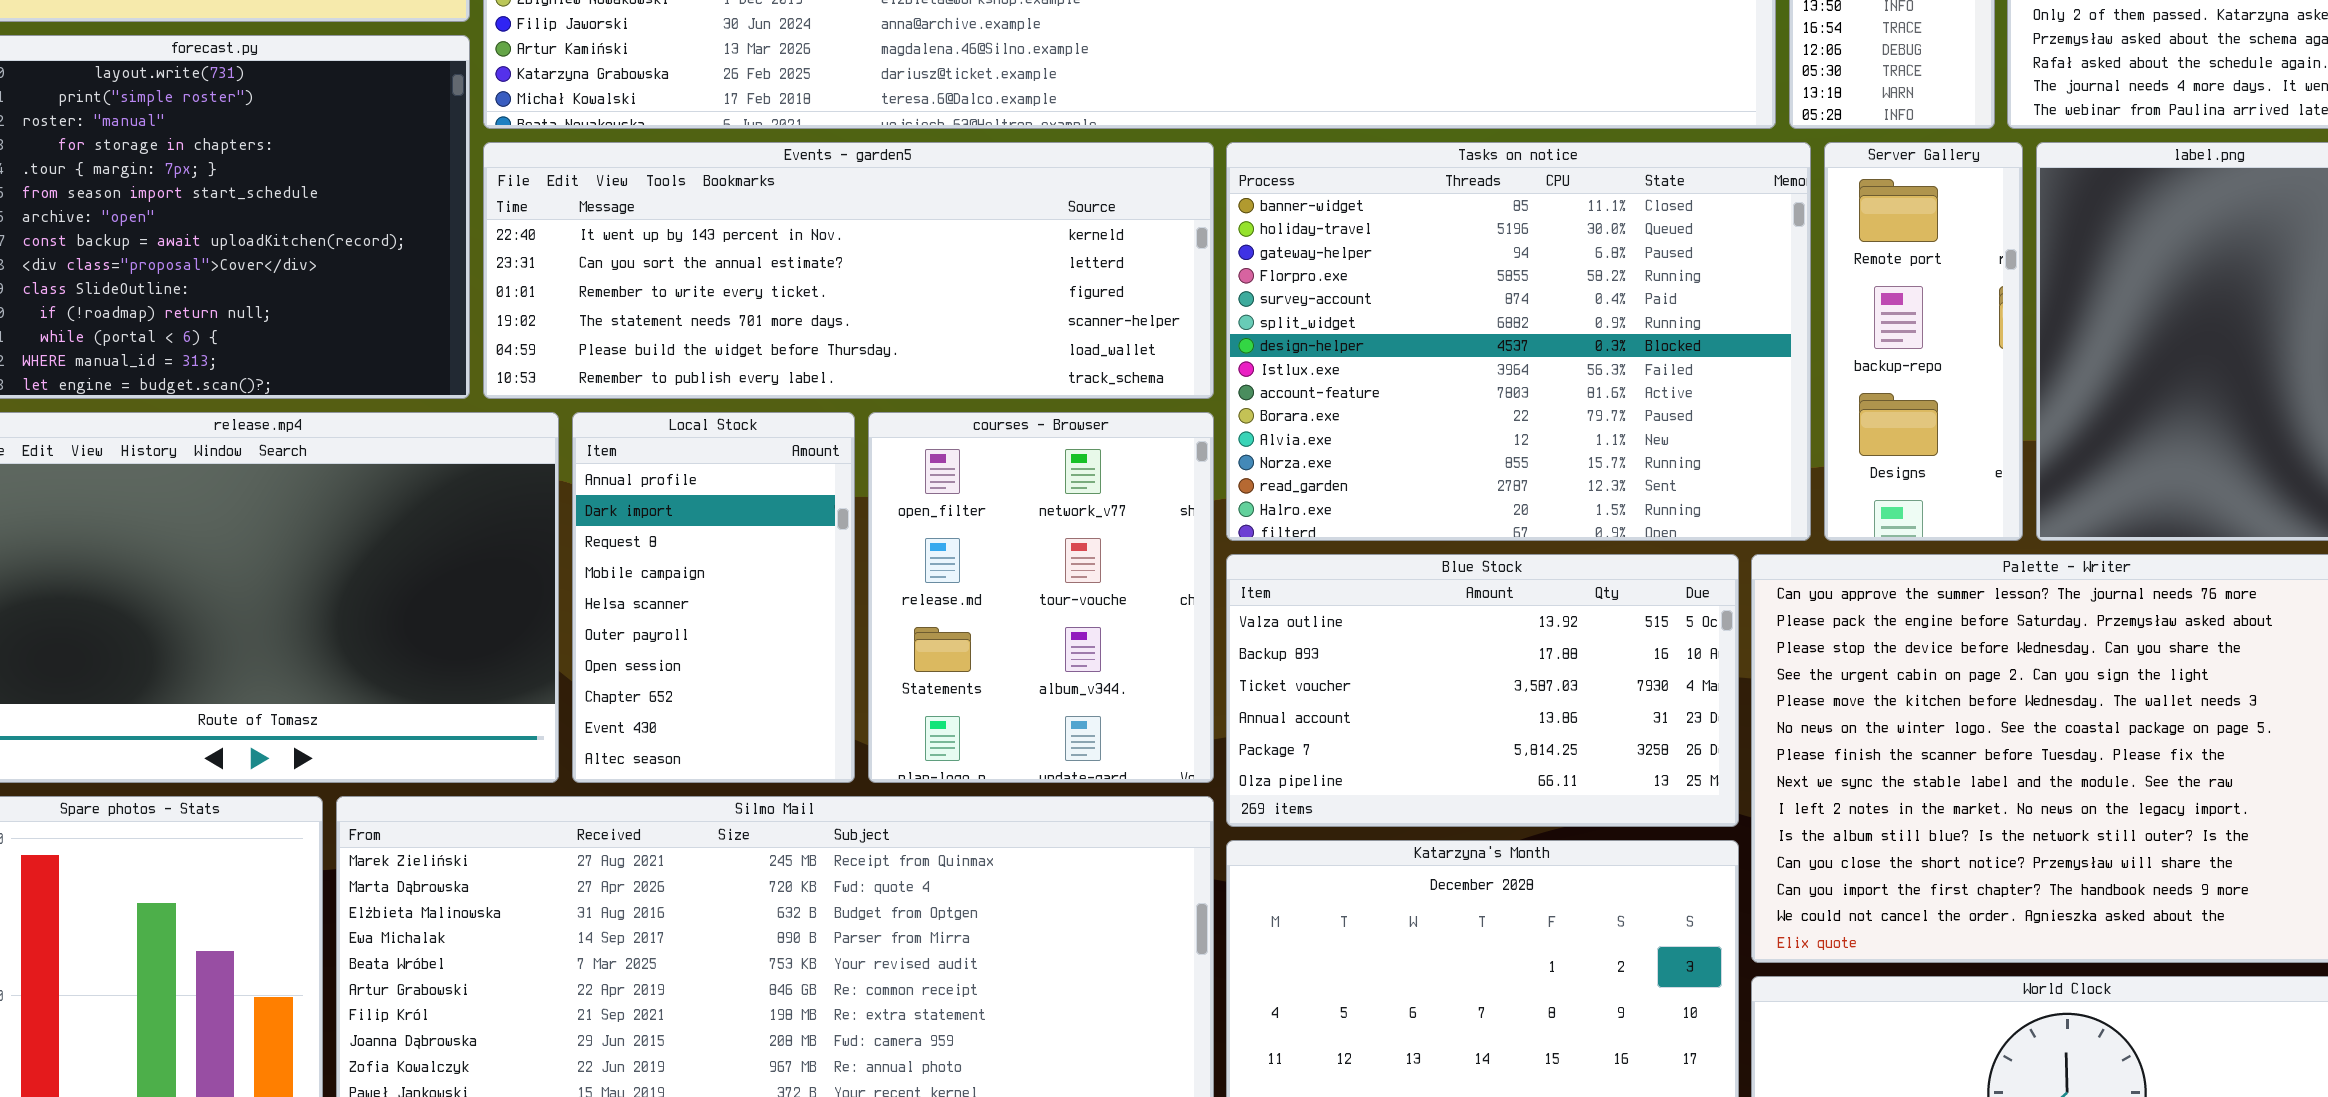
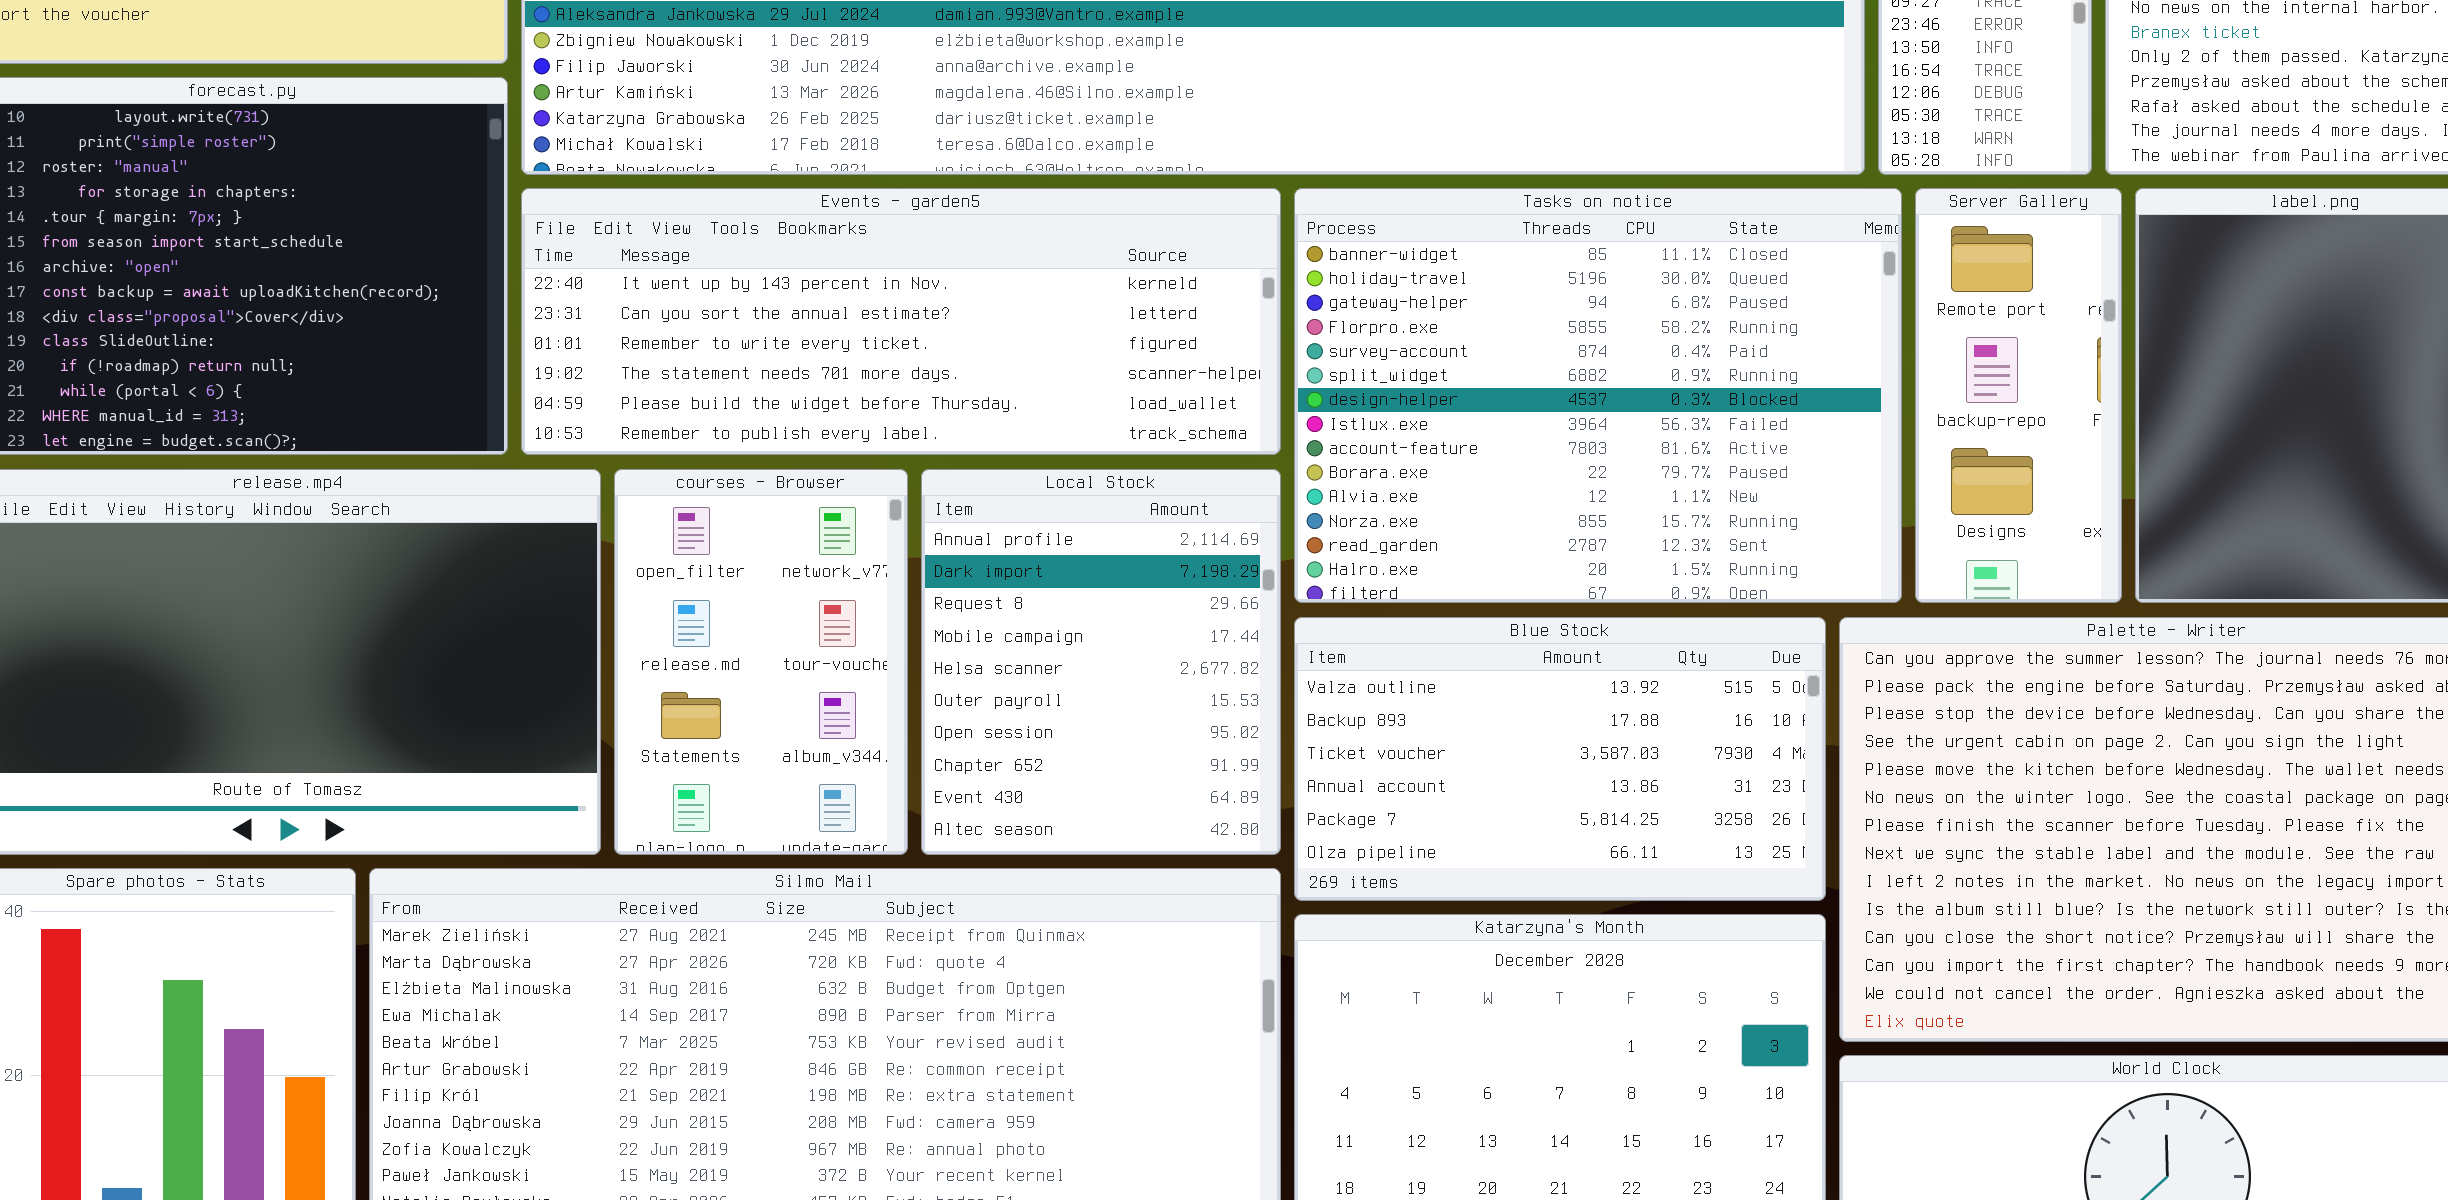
Local Stock: [572,412,855,783] -> [921,469,1281,855], moved, resized
courses - Browser: [868,412,1214,783] -> [614,469,908,855], moved, resized

